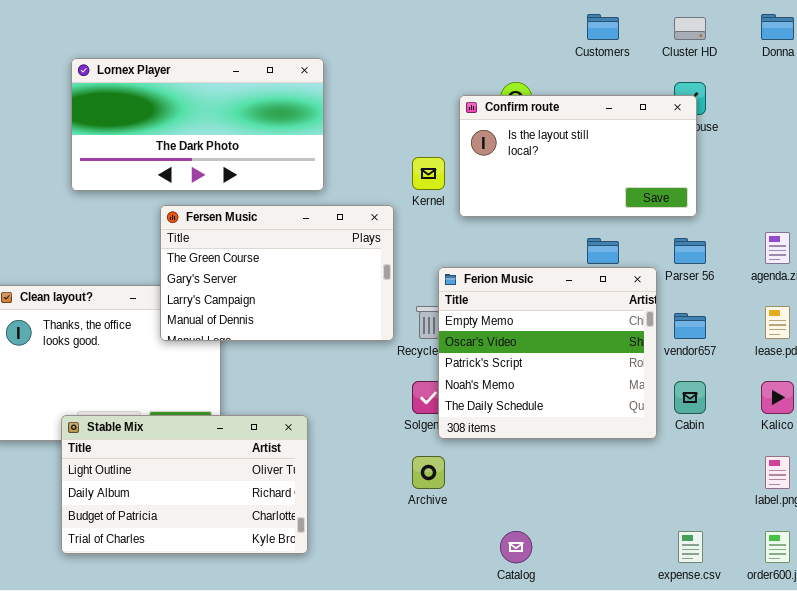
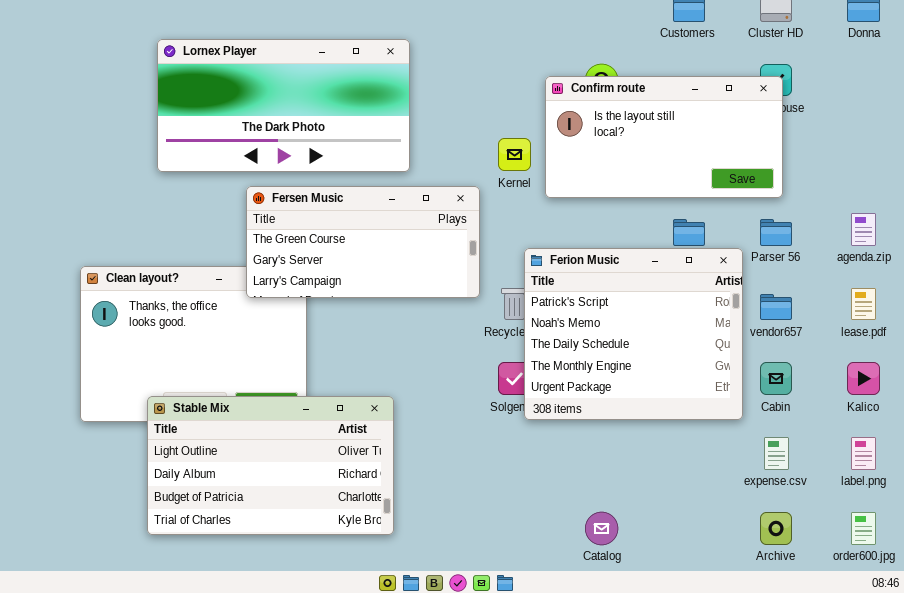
Fersen Music: [160,205,394,341] -> [246,186,480,298], resized
Ferion Music: [438,267,657,439] -> [524,248,743,420], scrolled down 2 rows
Archive: [412,456,445,489] -> [760,512,792,545], moved
expense.csv: [678,531,703,563] -> [764,437,789,470], moved

